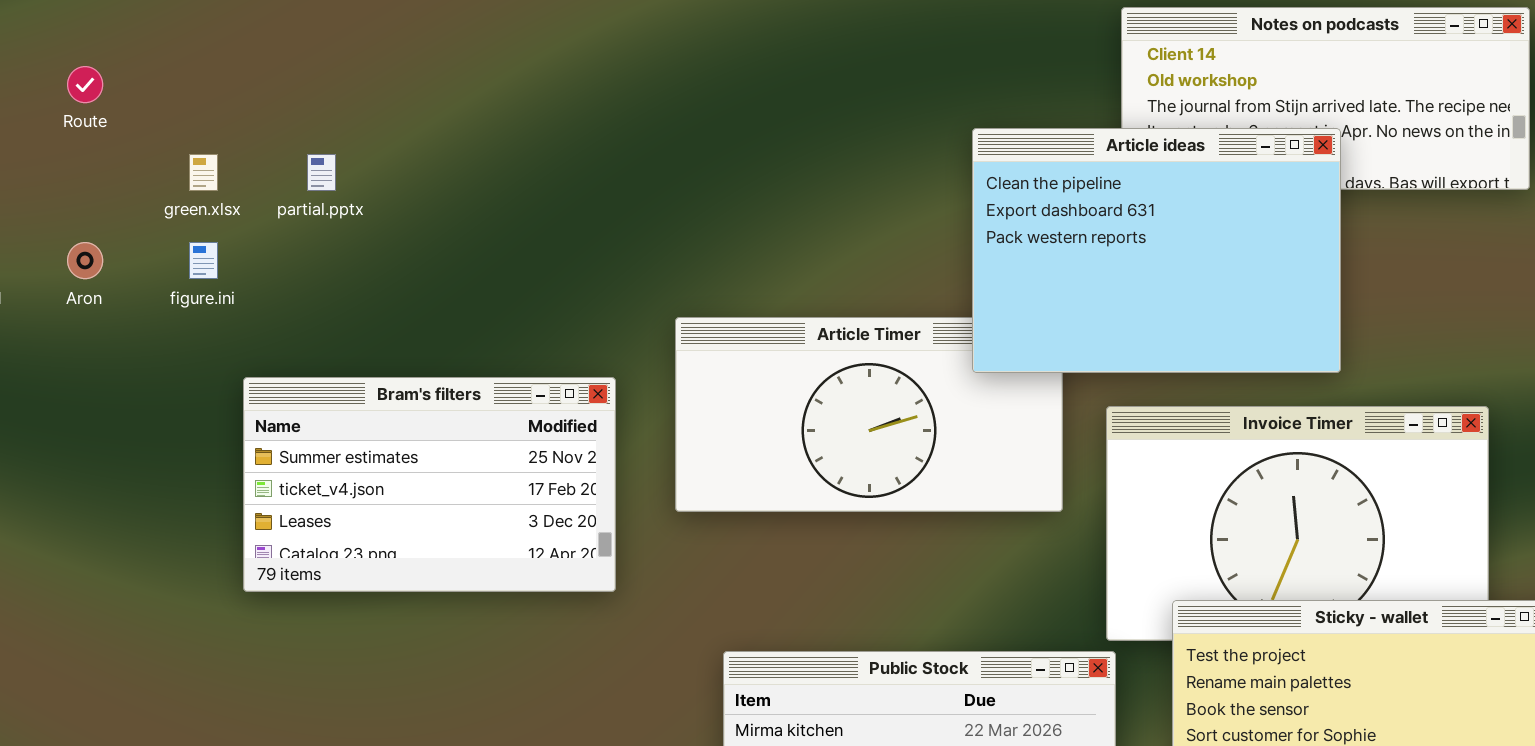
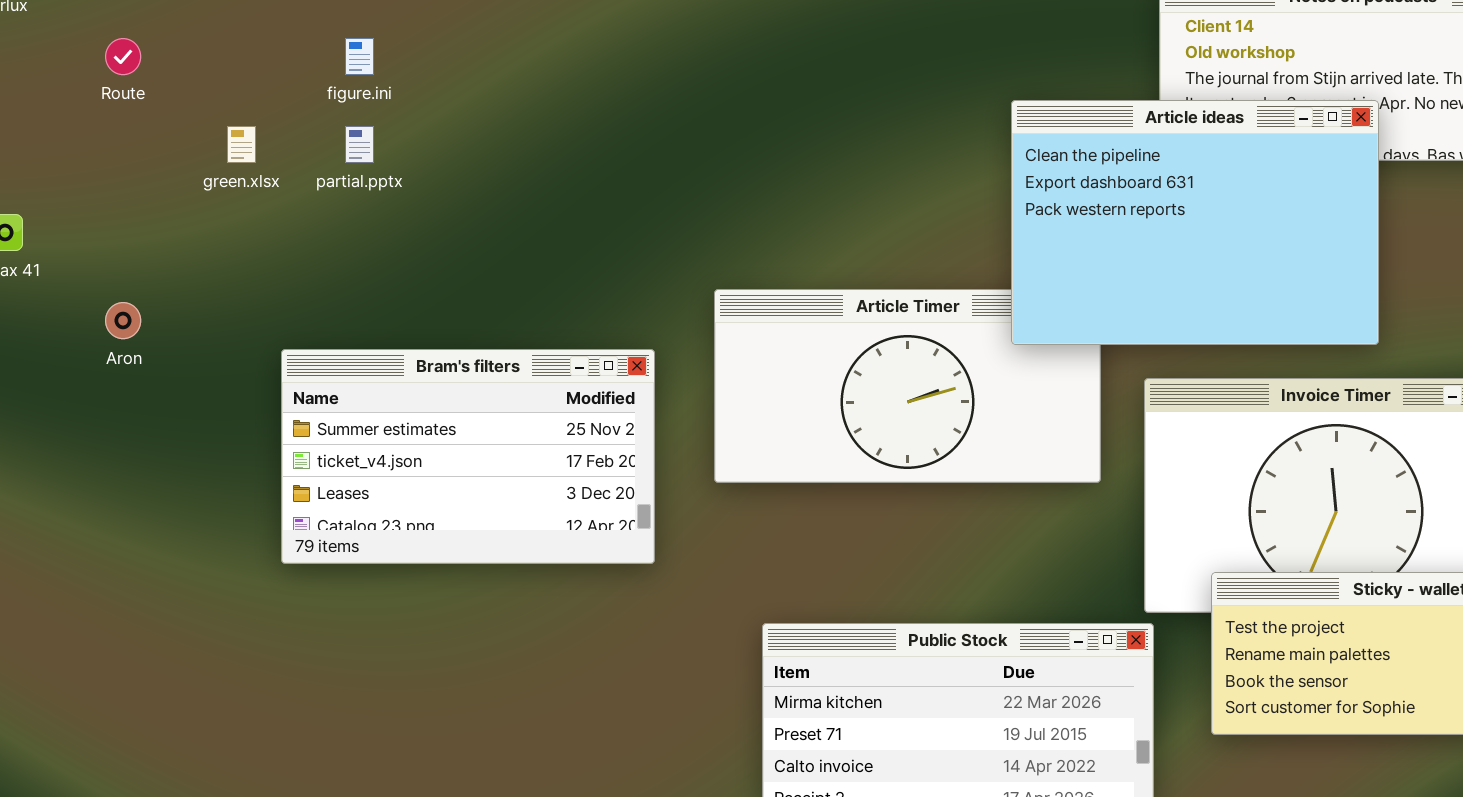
Aron: [67,242,103,279] -> [105,302,141,339], moved
figure.ini: [189,242,218,279] -> [345,38,374,75], moved

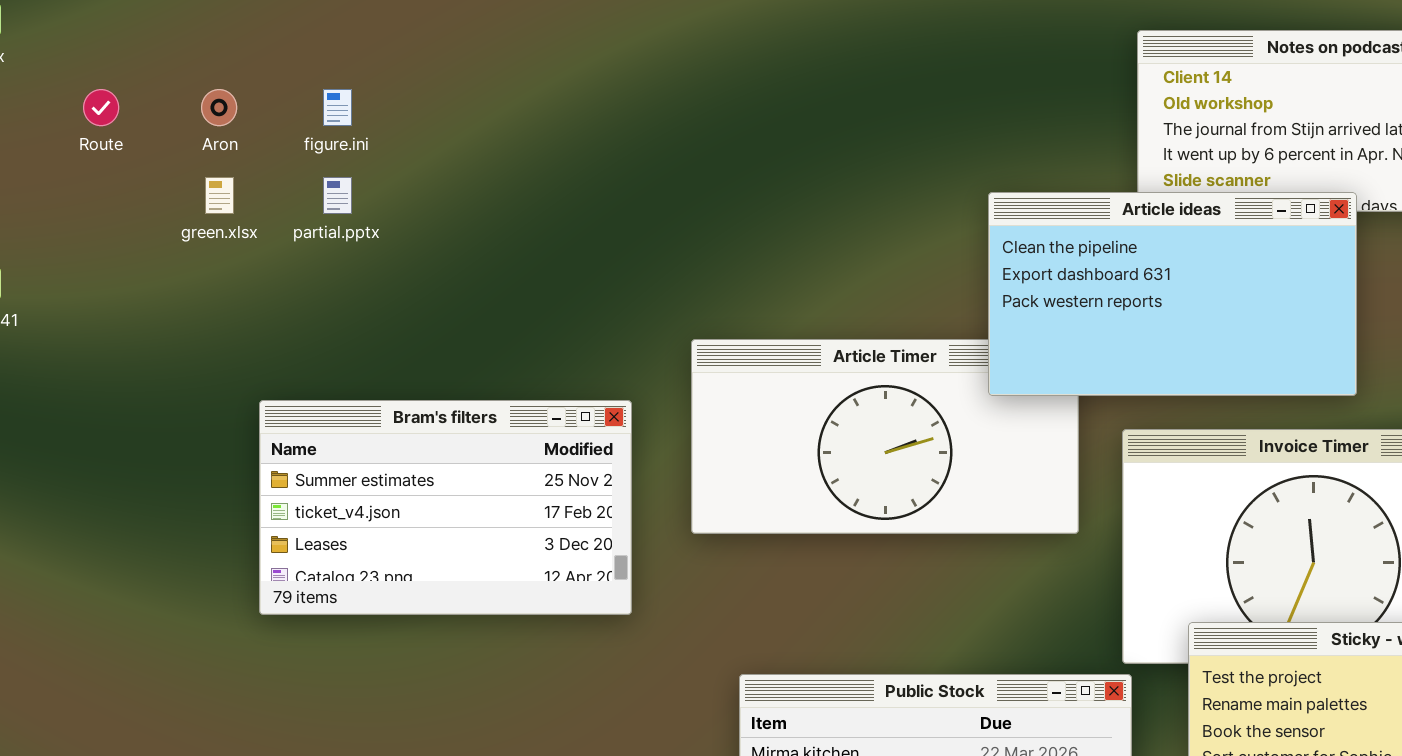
Article ideas: [1011,100,1379,345] -> [988,192,1357,396], resized
Aron: [105,302,141,339] -> [201,89,237,126], moved

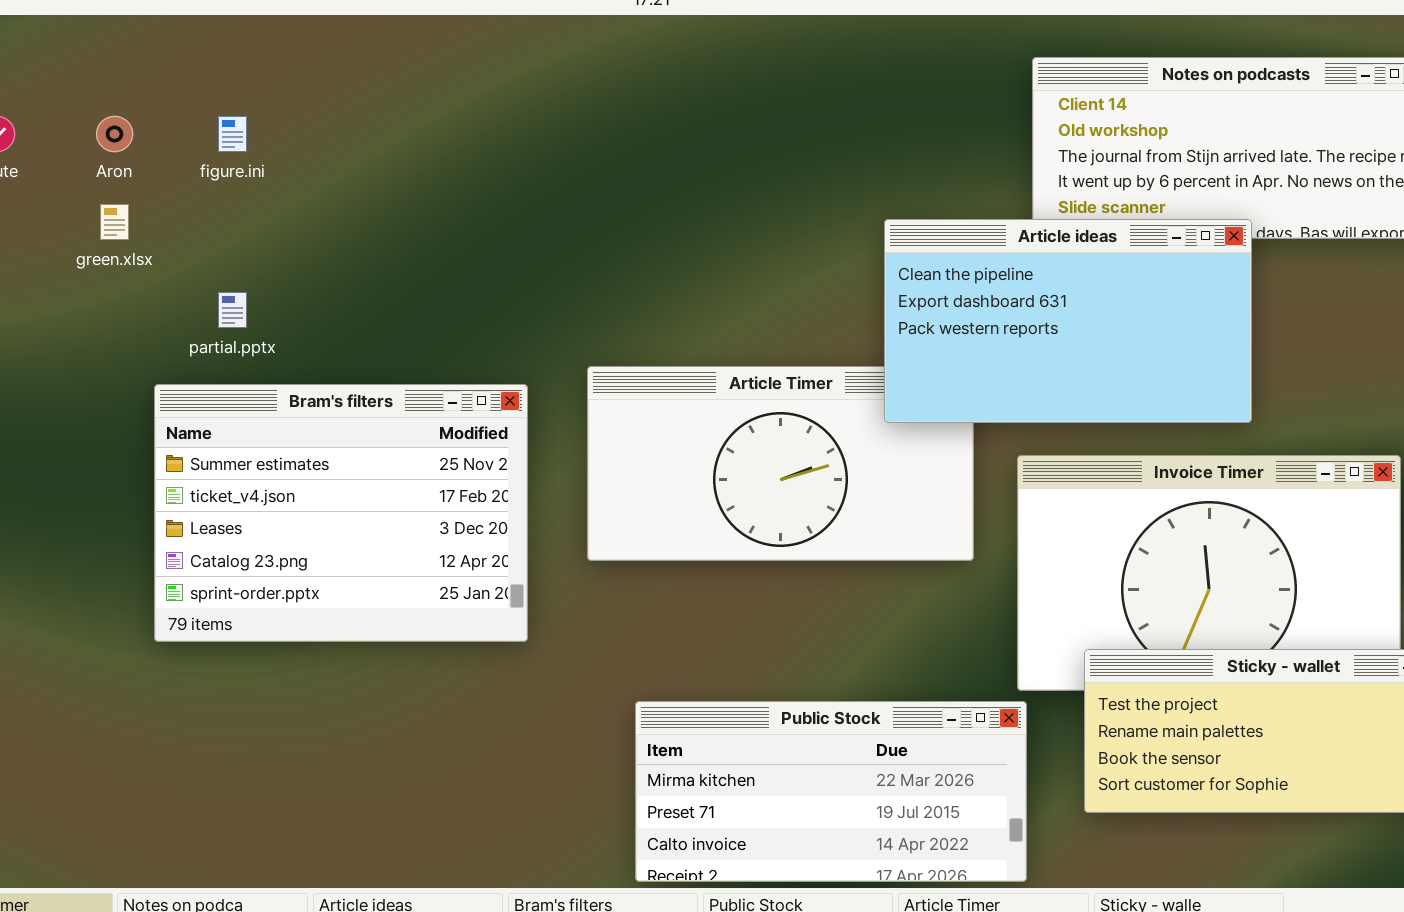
partial.pptx: [323,177,352,214] -> [218,292,247,328], moved
Bram's filters: [259,400,632,615] -> [154,384,528,642], resized

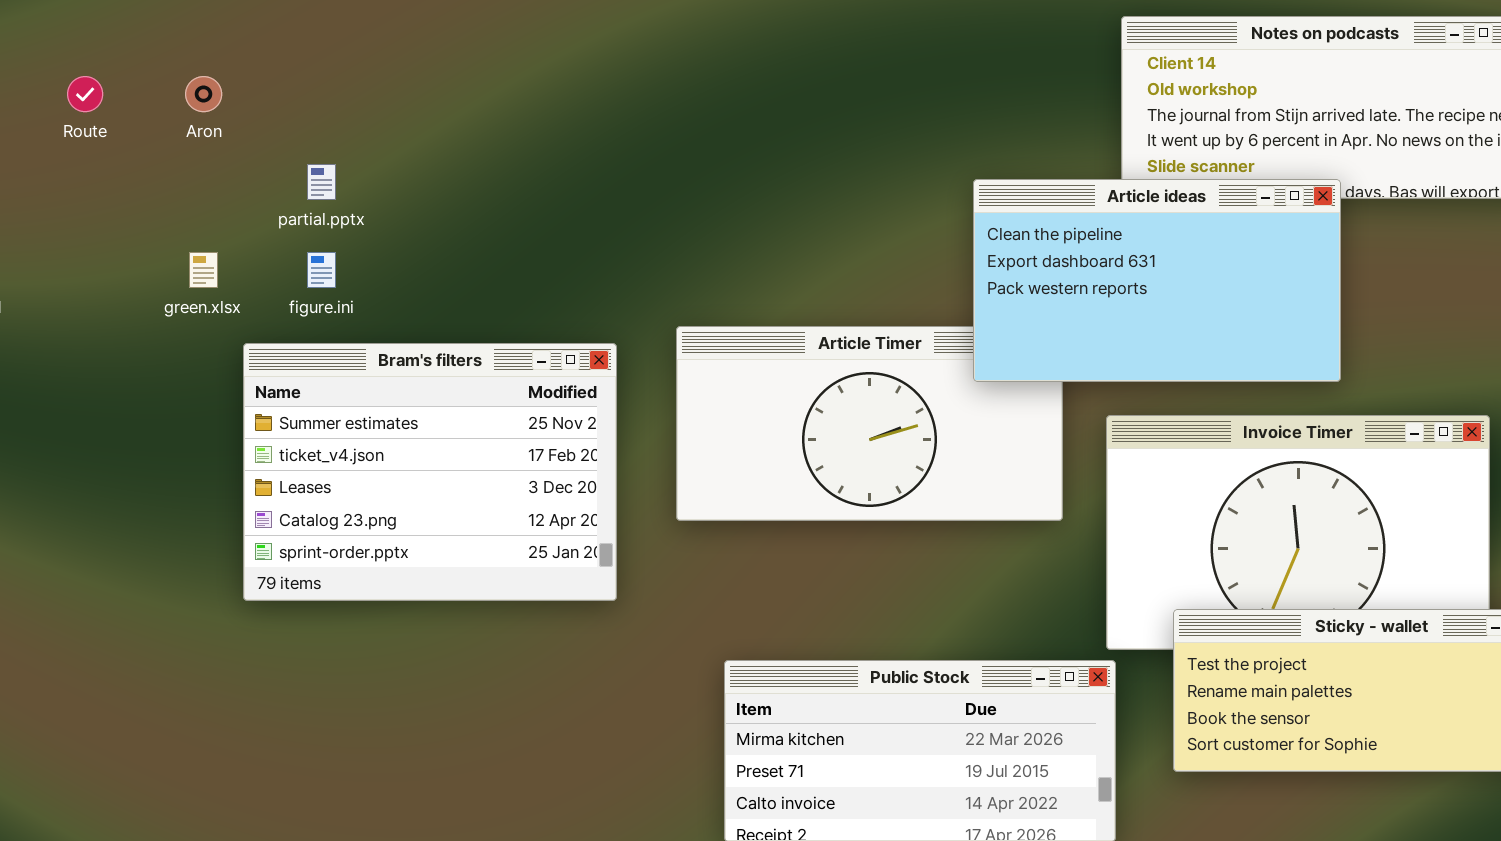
figure.ini: [218,116,247,152] -> [307,252,336,288], moved
green.xlsx: [100,204,129,240] -> [189,252,218,288], moved
partial.pptx: [218,292,247,328] -> [307,164,336,200], moved

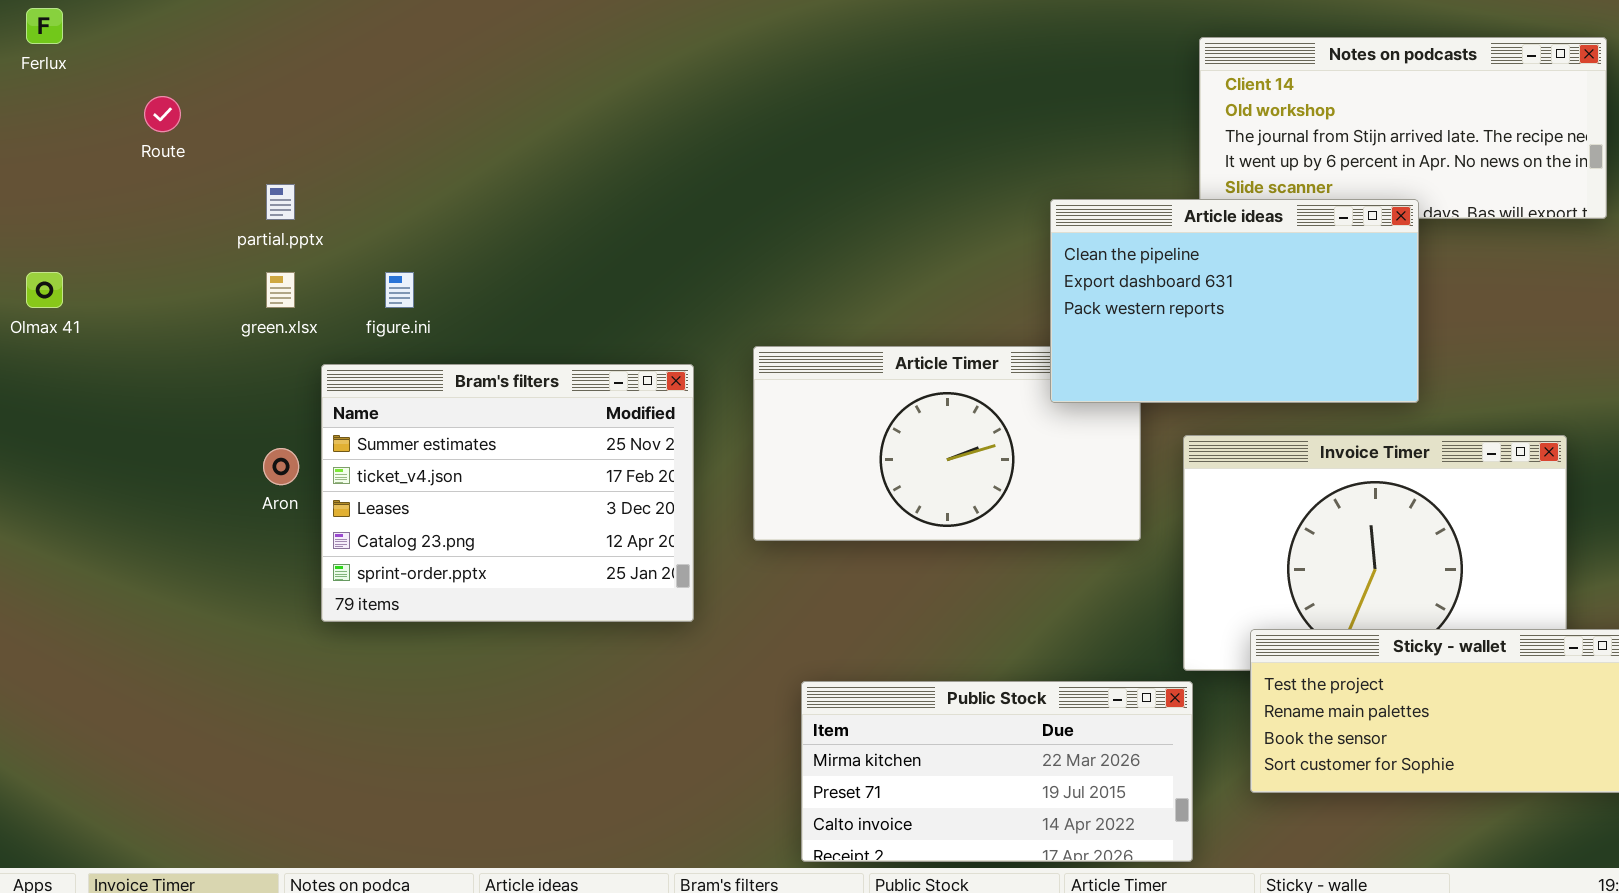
Aron: [185,76,222,112] -> [263,448,299,485], moved
partial.pptx: [307,164,336,200] -> [266,184,295,220], moved

